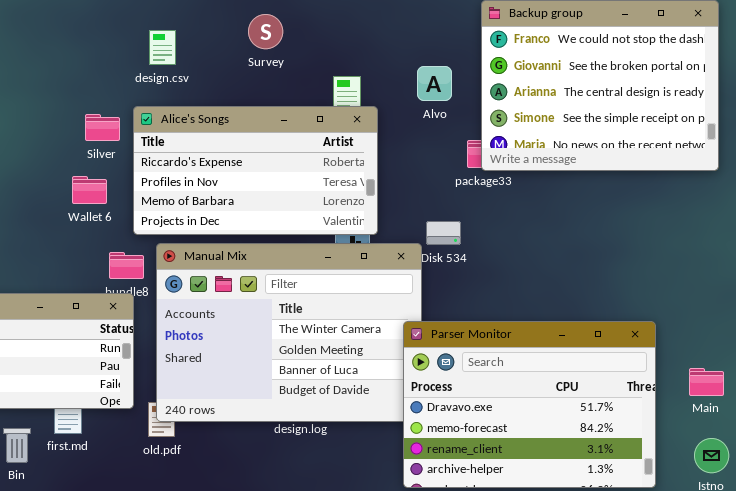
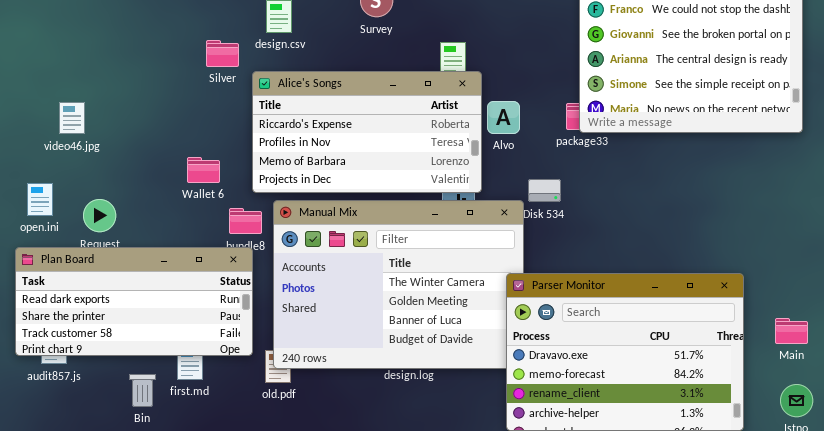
Alvo: [417,66,452,101] -> [487,101,520,134], moved
Silver: [85,114,120,141] -> [206,40,239,67], moved
Wallet 6: [72,176,107,204] -> [187,157,220,183], moved

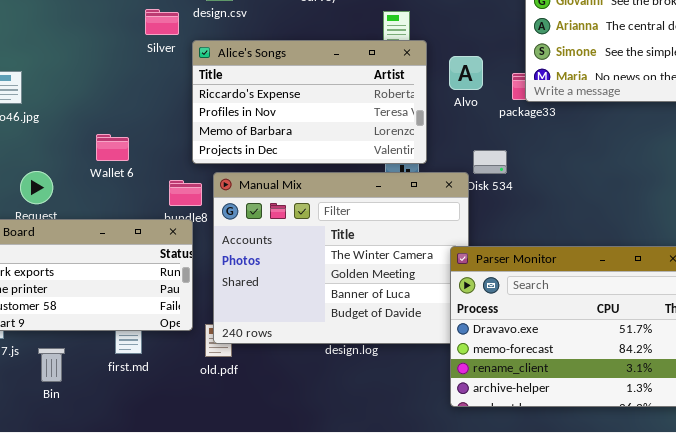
Alvo: [487,101,520,134] -> [449,56,483,90], moved
Wallet 6: [187,157,220,183] -> [96,134,129,161], moved
Bin: [129,374,156,407] -> [38,348,65,382], moved

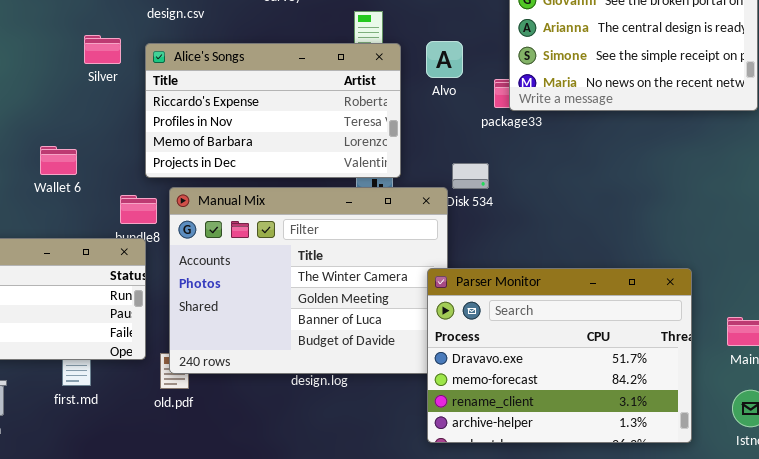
Silver: [145,9,179,35] -> [84,35,121,64], moved
Alvo: [449,56,483,90] -> [426,41,463,78], moved

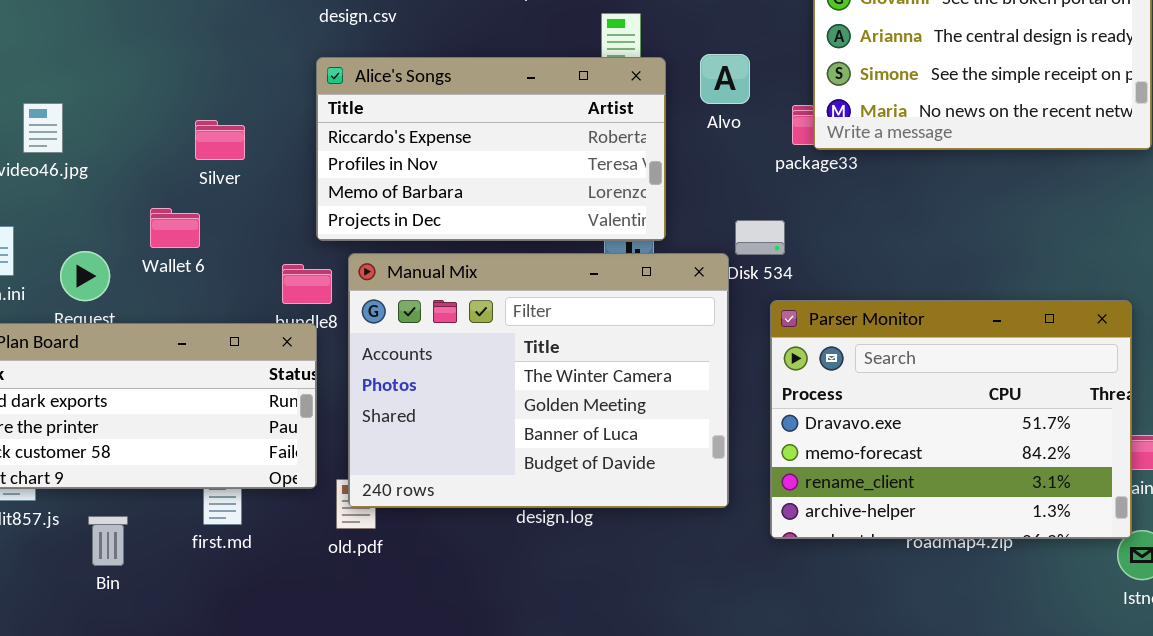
Silver: [84,35,121,64] -> [195,120,245,160], moved
Wallet 6: [40,146,77,175] -> [150,208,200,248], moved
Parser Monitor: [427,268,692,443] -> [770,300,1132,539], moved

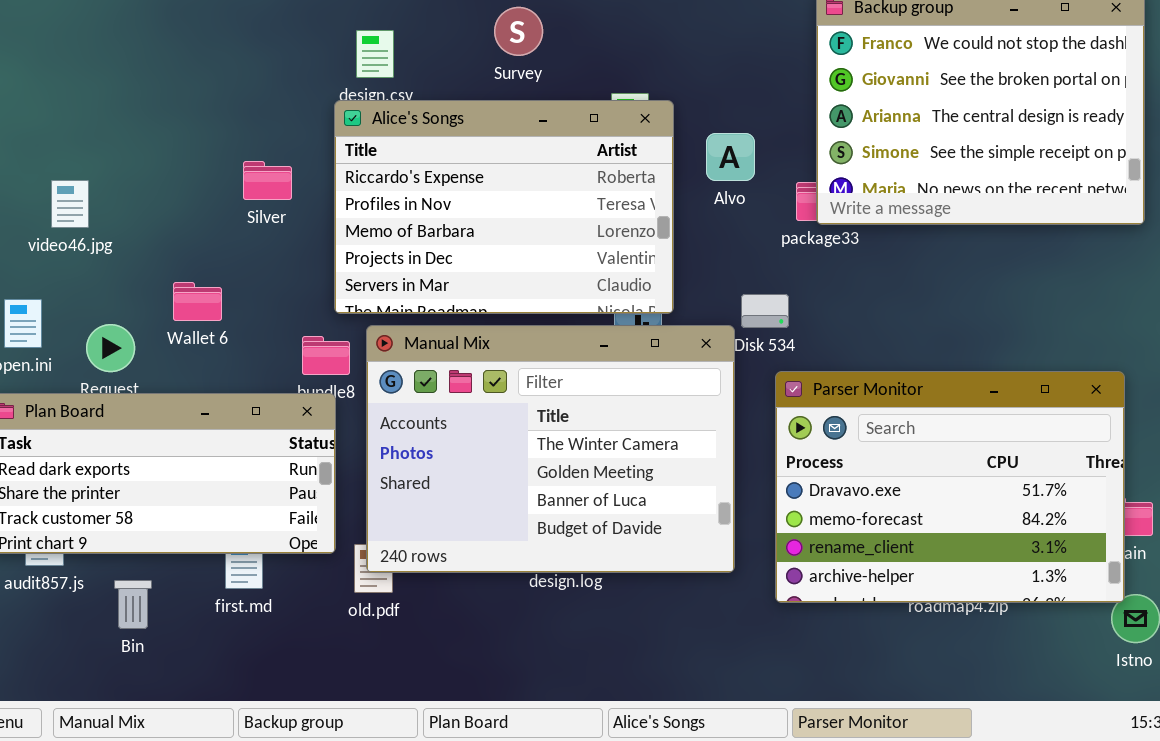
Alice's Songs: [316,57,666,241] -> [334,100,674,314], resized
Silver: [195,120,245,160] -> [243,161,292,200], moved

